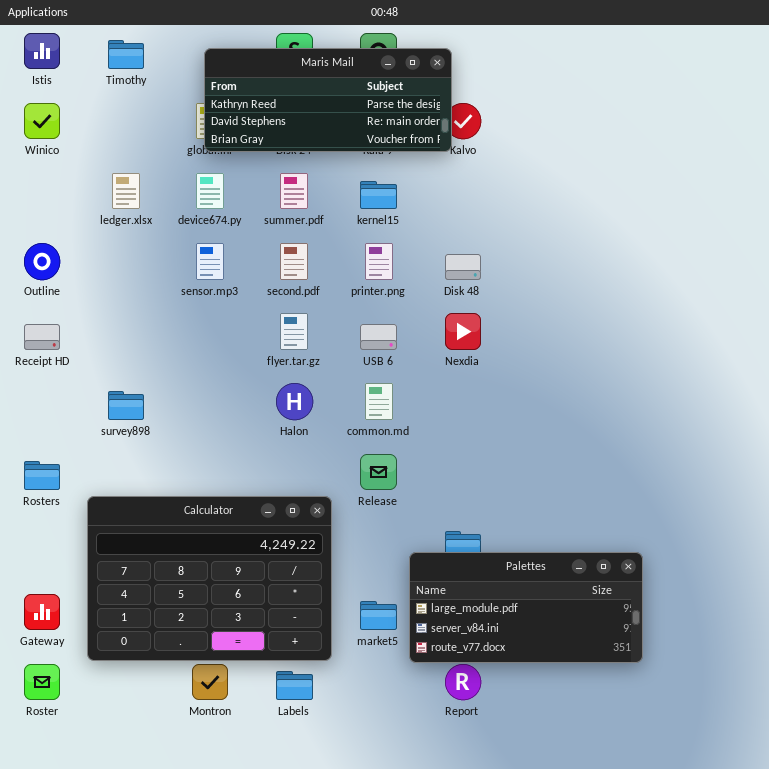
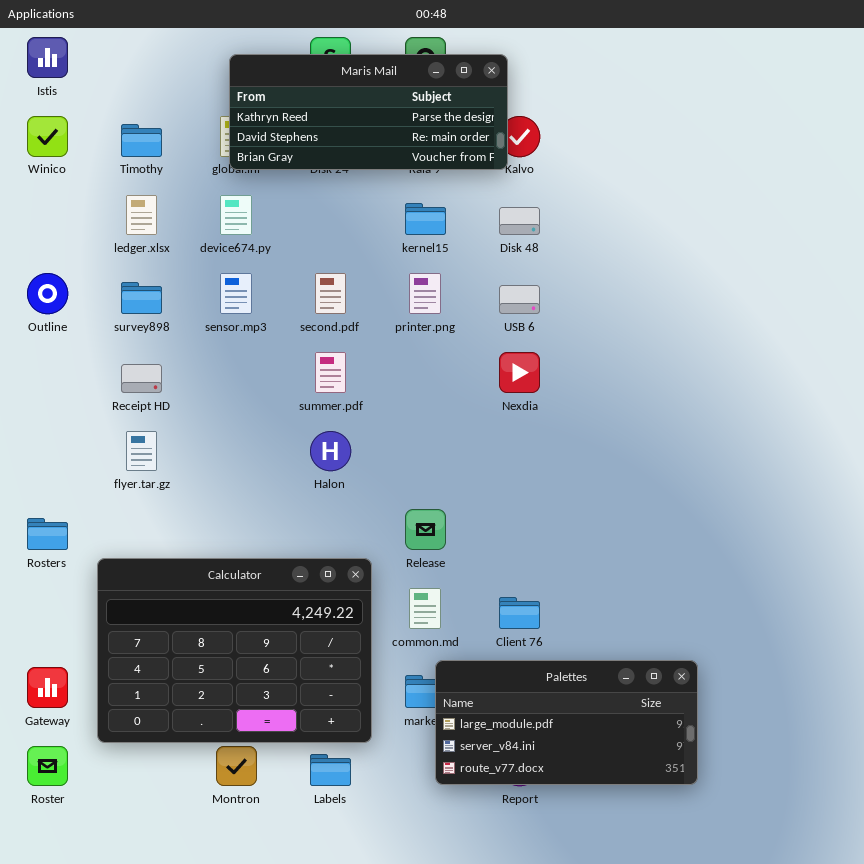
Timothy: [108,40,144,69] -> [121,124,162,157], moved
summer.pdf: [280,173,308,209] -> [315,352,346,393], moved
Disk 48: [445,254,481,280] -> [499,207,540,235], moved
flyer.tar.gz: [280,313,308,350] -> [126,431,157,471], moved
Receipt HD: [24,324,60,350] -> [121,364,162,393], moved
USB 6: [360,324,397,350] -> [499,285,540,314], moved
common.md: [365,383,393,420] -> [409,588,441,629], moved
survey898: [108,391,144,420] -> [121,282,162,314], moved
Palettes: [409,552,643,663] -> [435,660,698,785], moved

